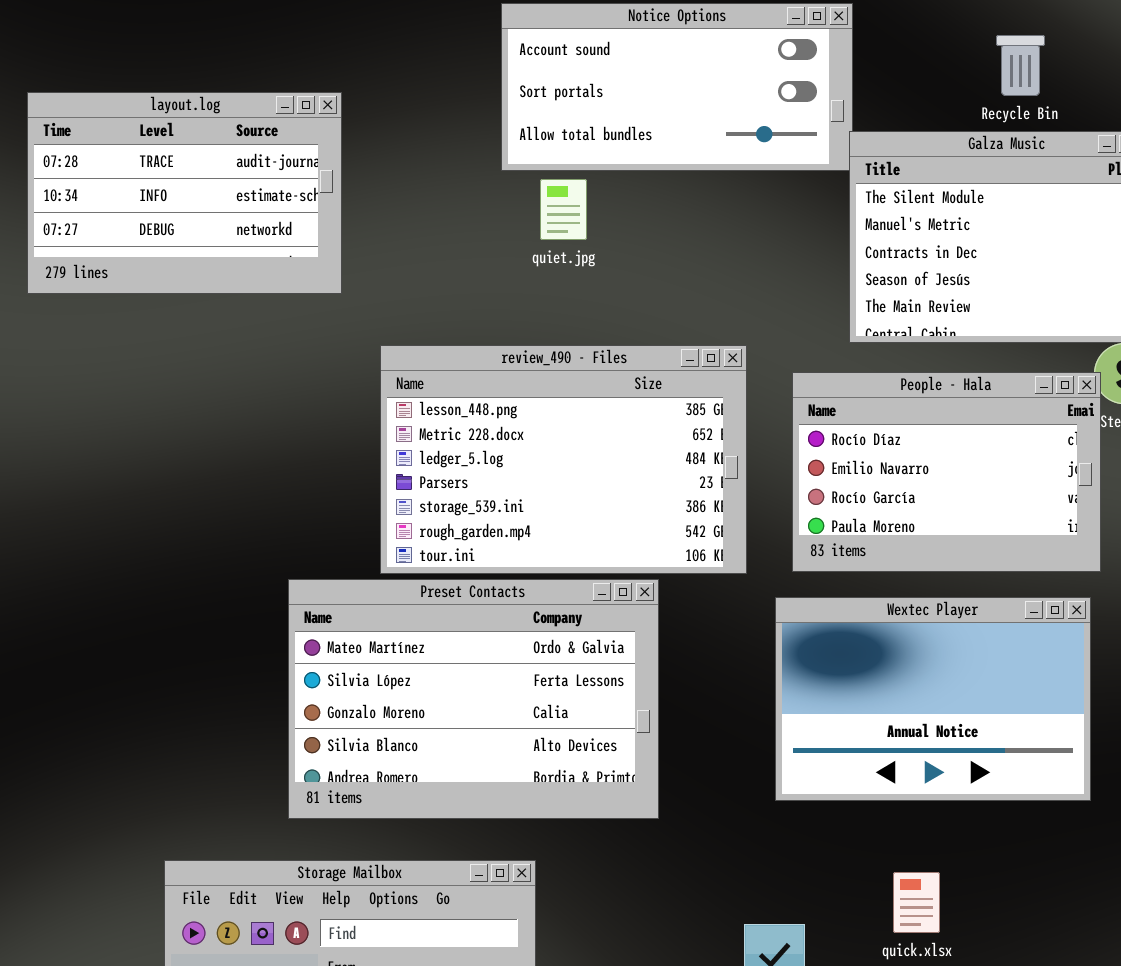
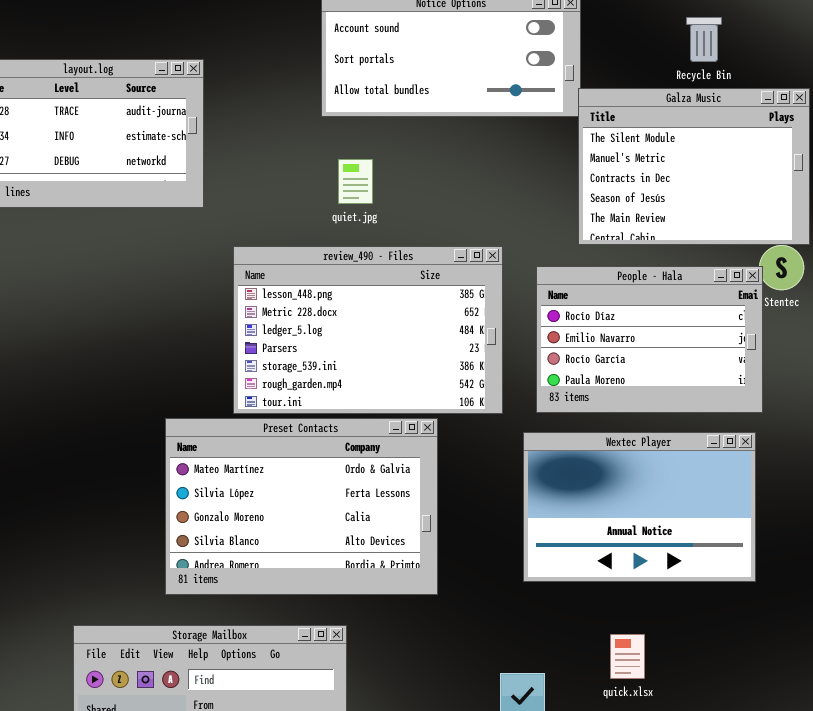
quiet.jpg: [540,179,587,240] -> [338,159,373,204], moved

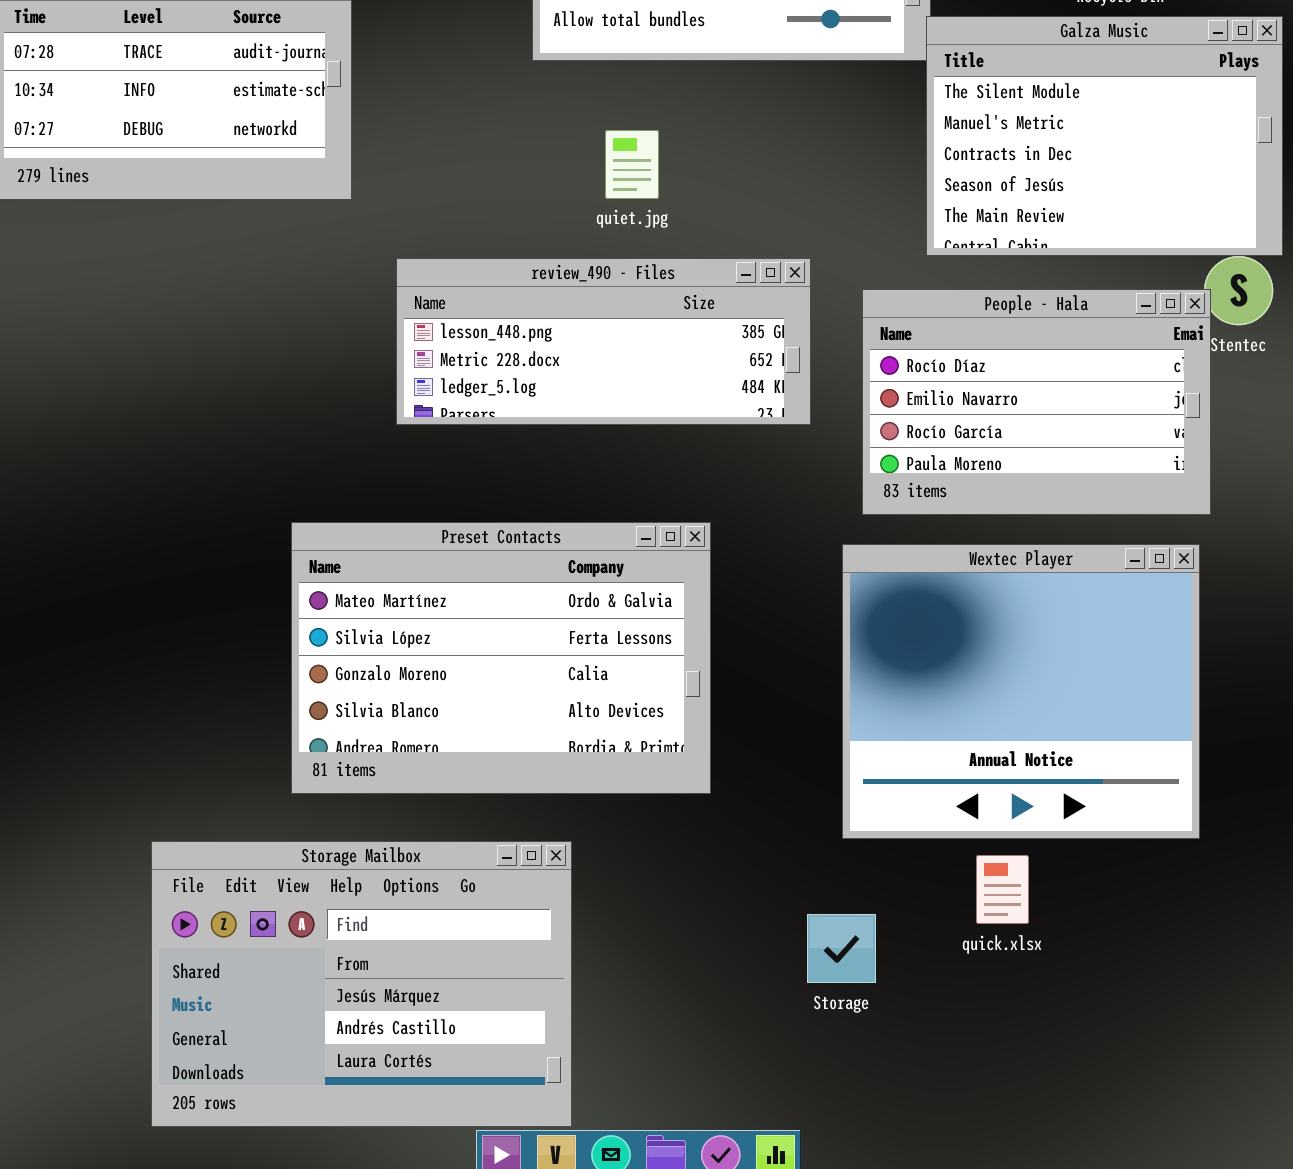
quiet.jpg: [338,159,373,204] -> [605,130,659,199], moved
review_490 - Files: [233,246,503,414] -> [396,258,811,425], resized
Wextec Player: [523,432,756,582] -> [842,544,1200,839], resized

